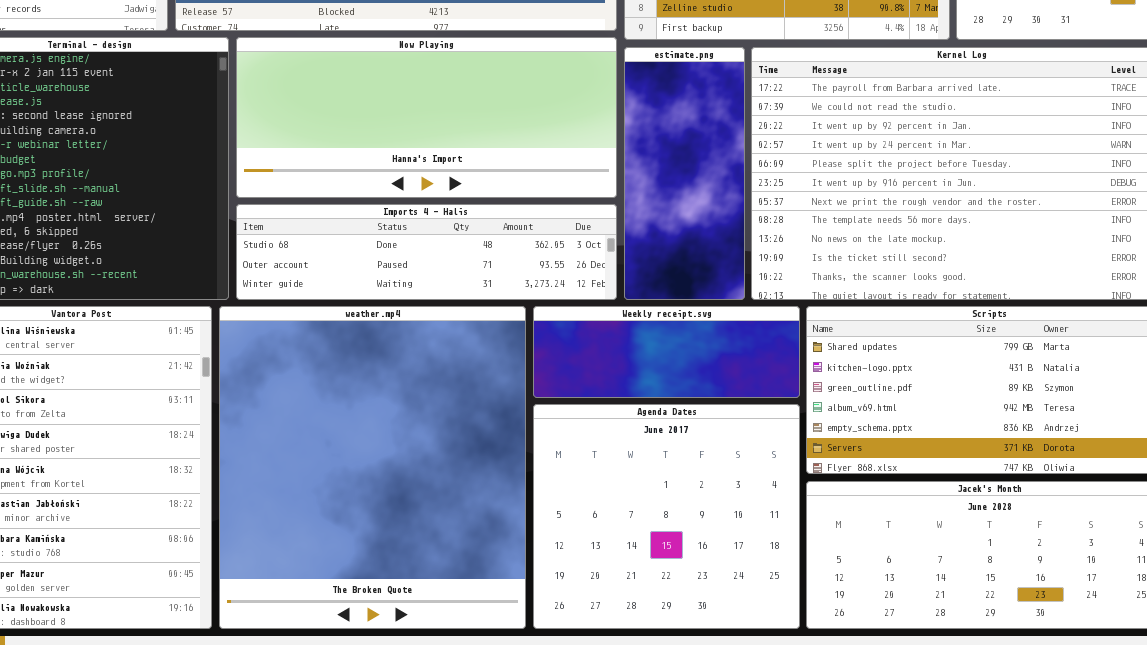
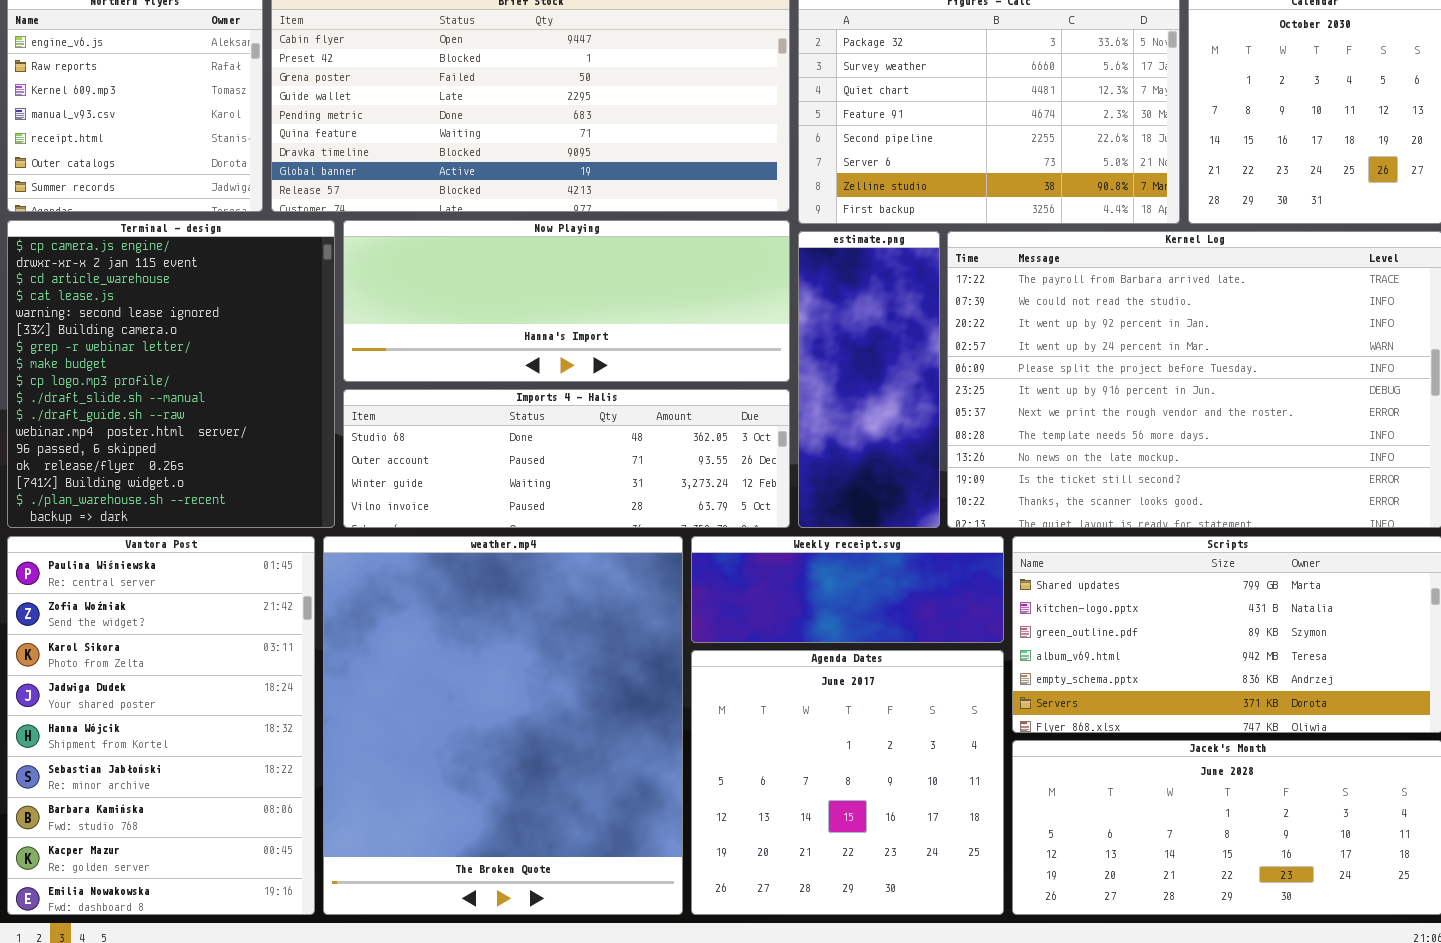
Now Playing: [236,37,617,198] -> [343,220,790,382], resized
Imports 4 - Halis: [236,204,617,300] -> [343,389,790,528], resized

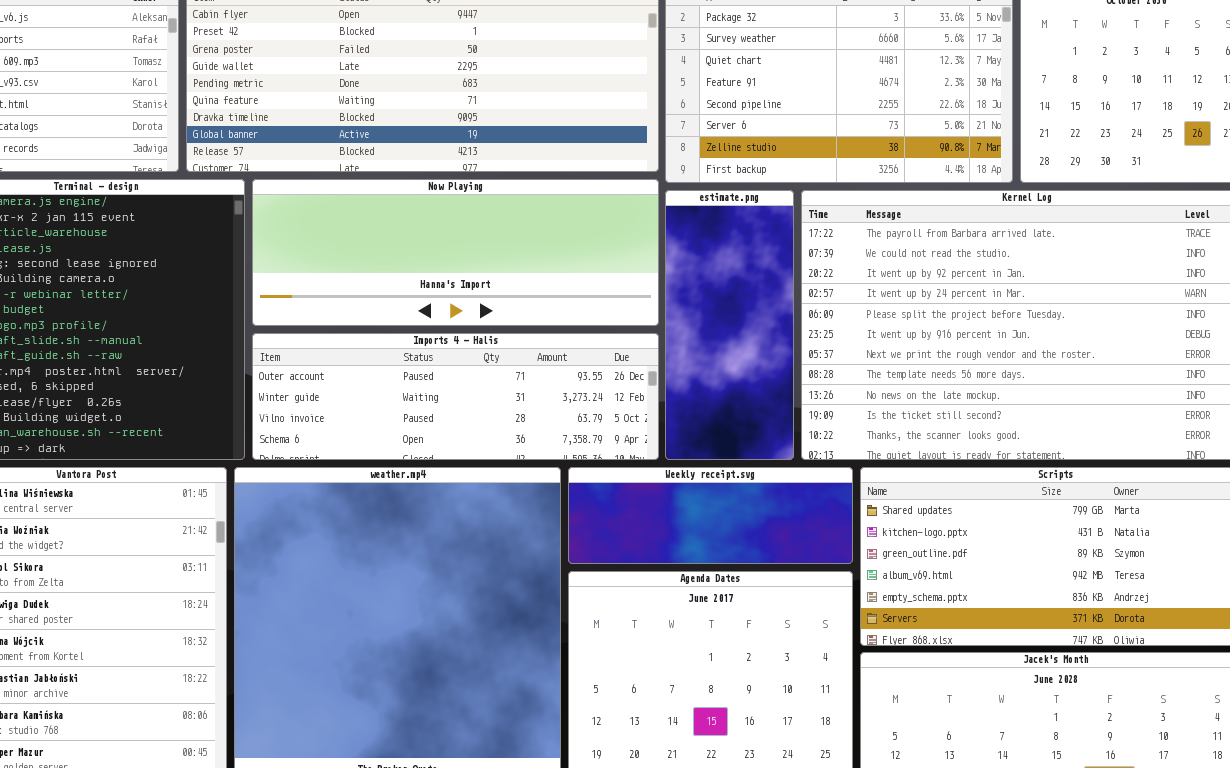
Imports 4 - Halis: [343,389,790,528] -> [252,333,659,460], scrolled down 1 row

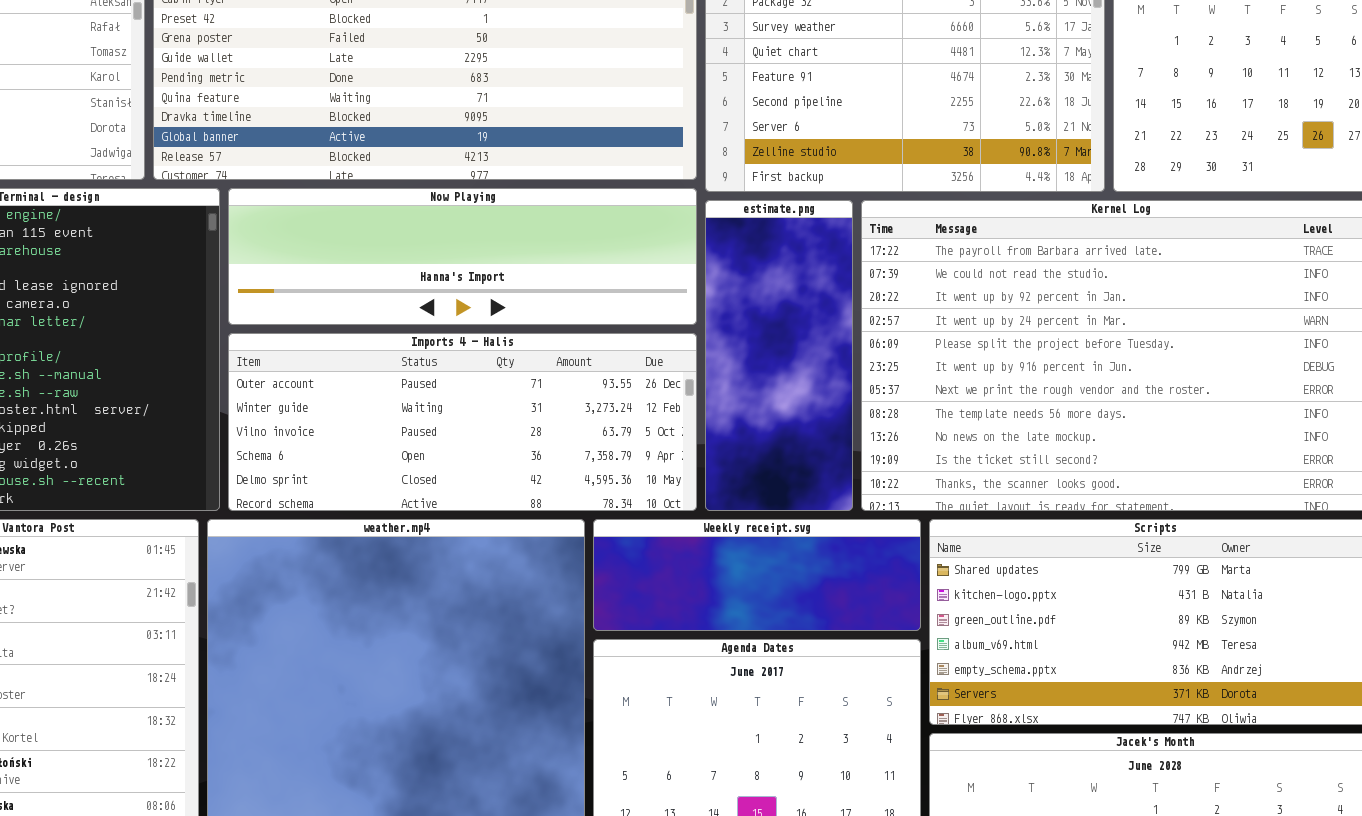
Now Playing: [252,179,659,326] -> [228,188,697,325], resized
Imports 4 - Halis: [252,333,659,460] -> [228,333,697,511], resized

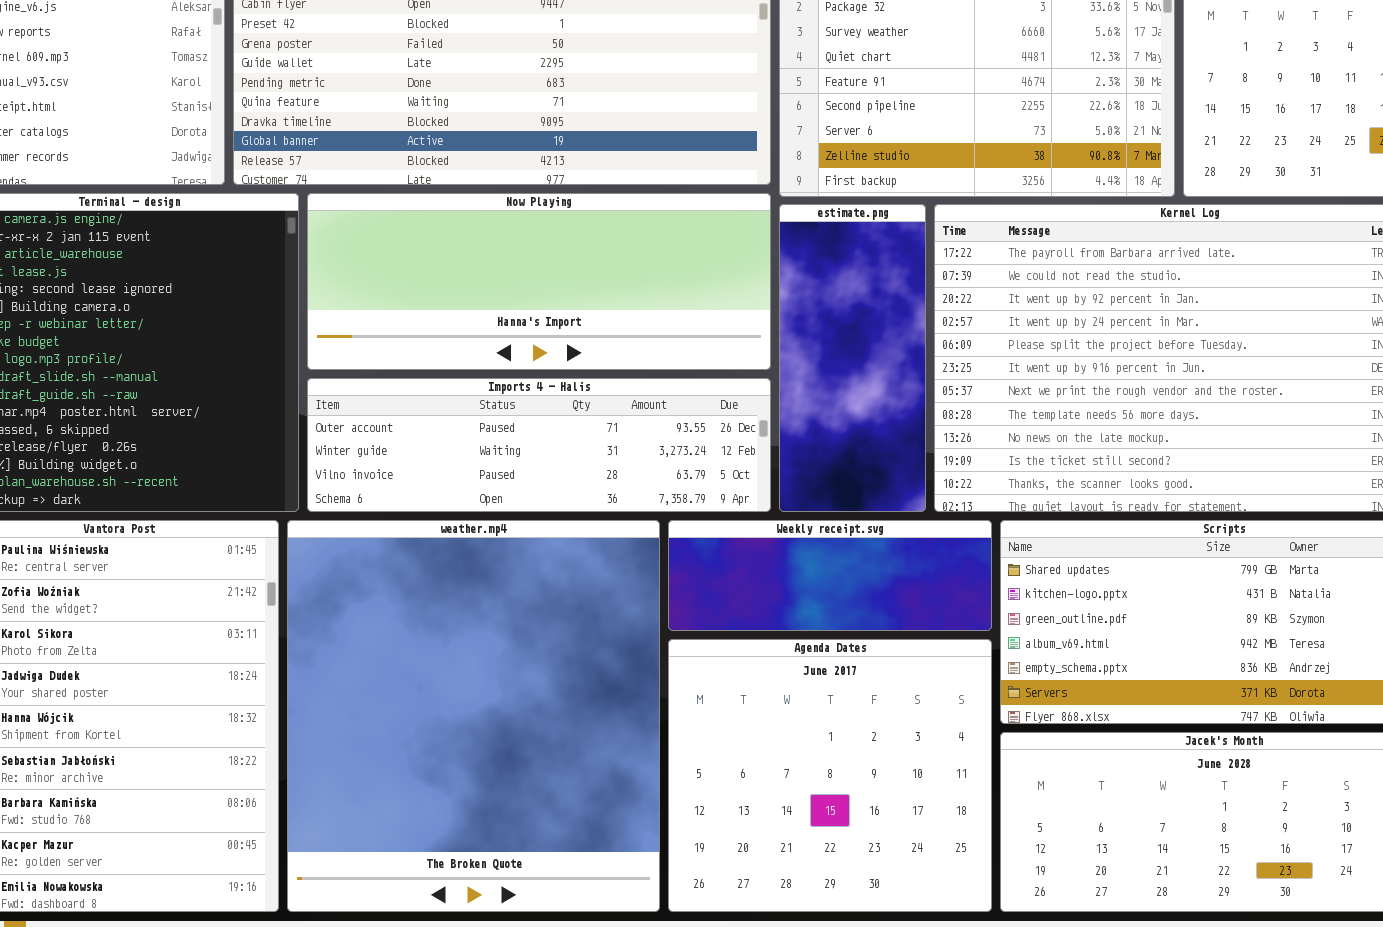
Now Playing: [228,188,697,325] -> [307,193,771,370], resized
Imports 4 - Halis: [228,333,697,511] -> [307,378,771,512], resized

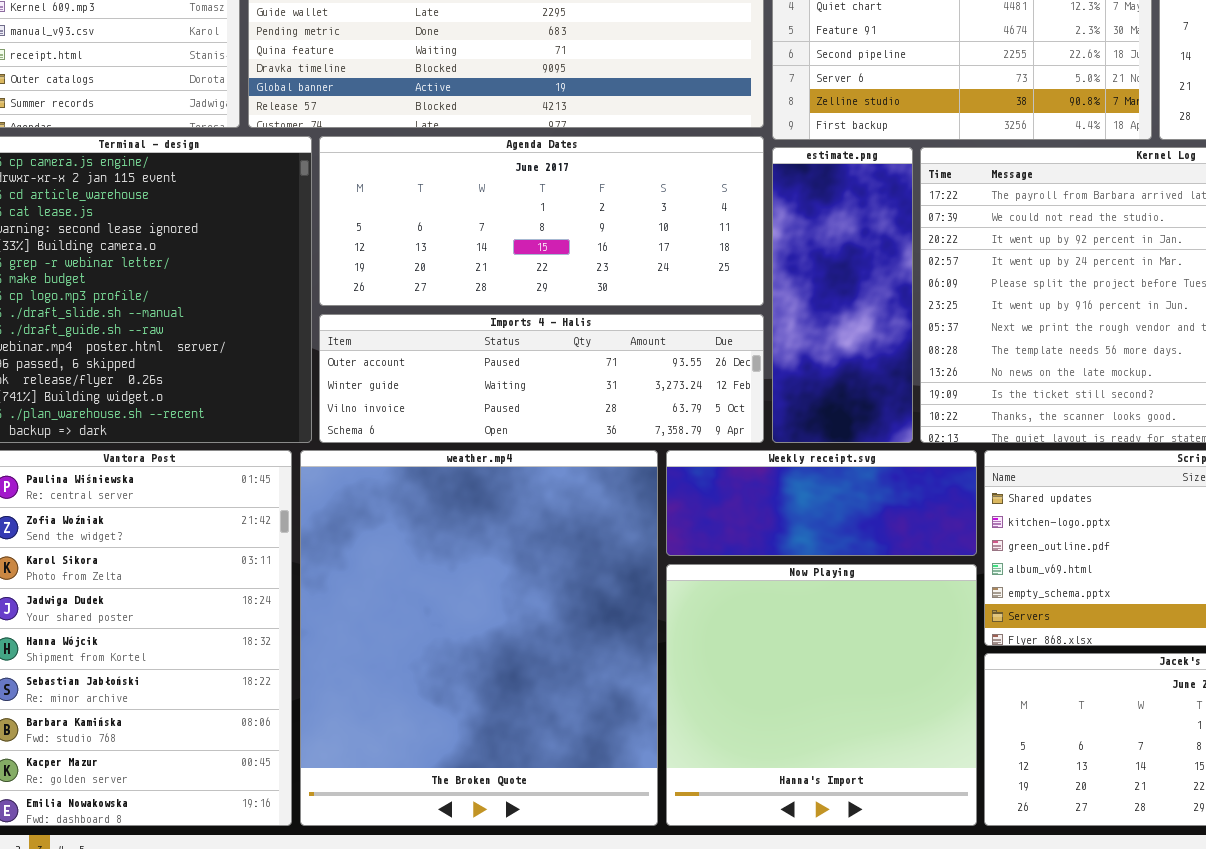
Now Playing: [307,193,771,370] -> [666,564,977,826], moved, resized
Agenda Dates: [668,639,992,912] -> [319,136,764,306], moved, resized

